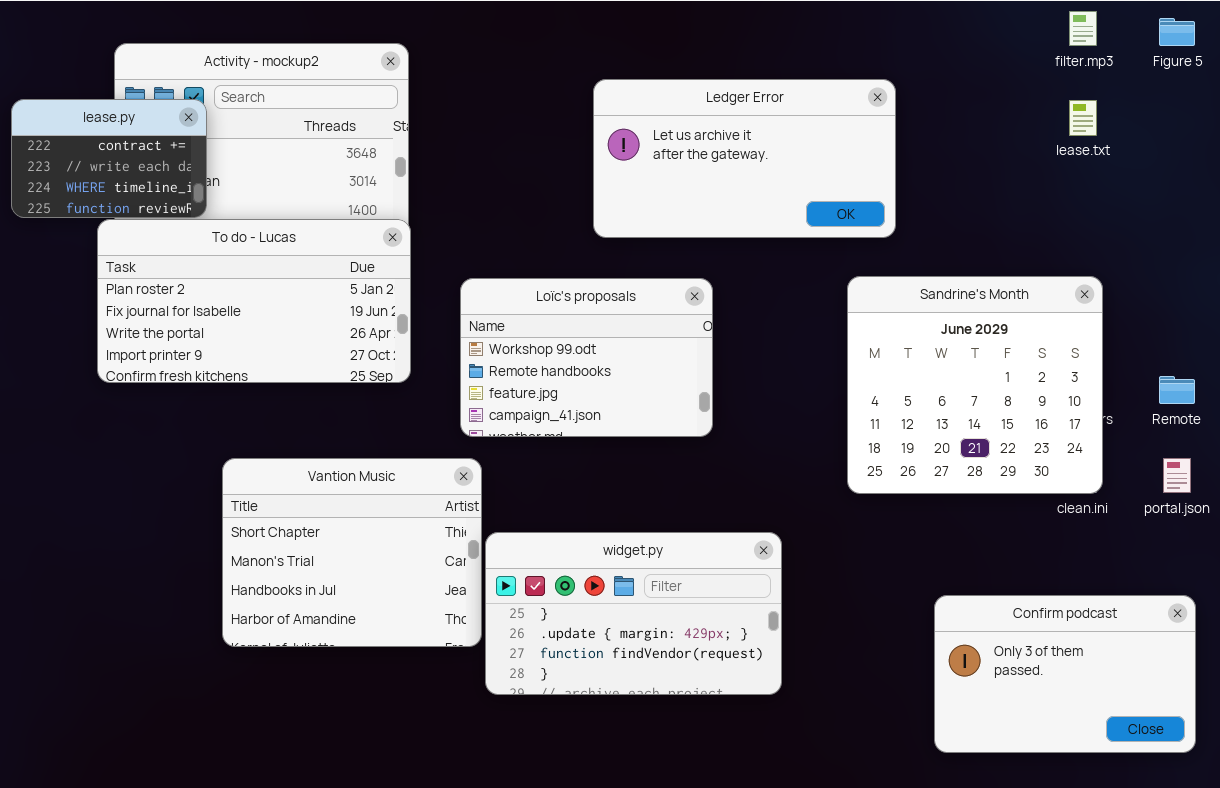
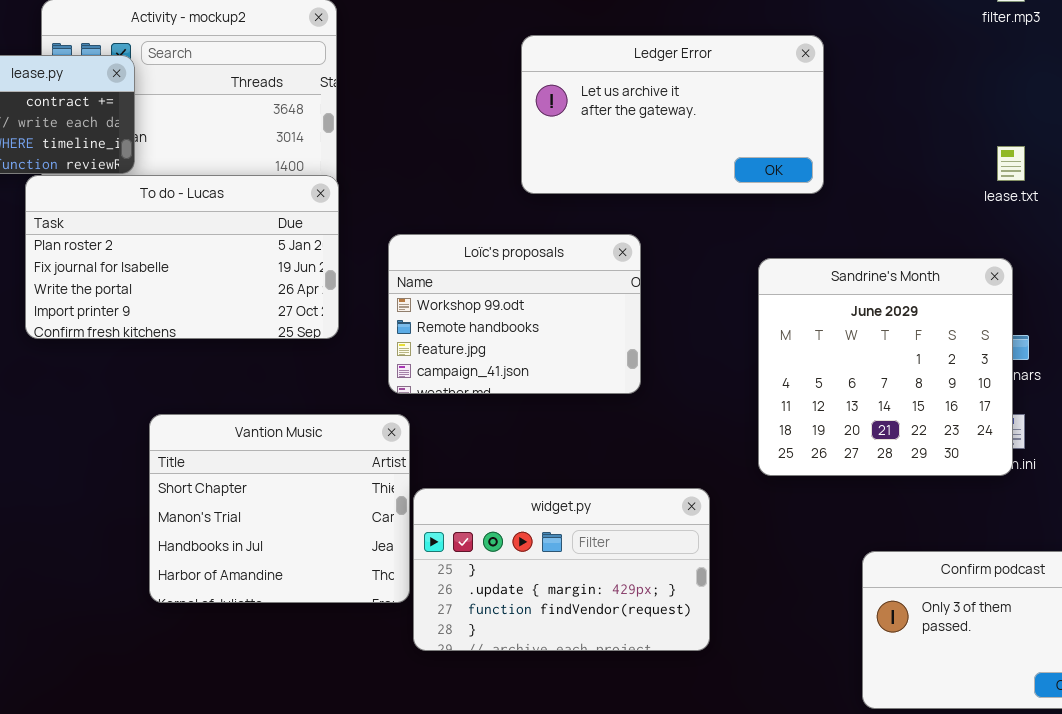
lease.txt: [1069,100,1097,136] -> [997,146,1025,181], moved
Sandrine's Month: [847,276,1103,494] -> [758,258,1013,476], moved

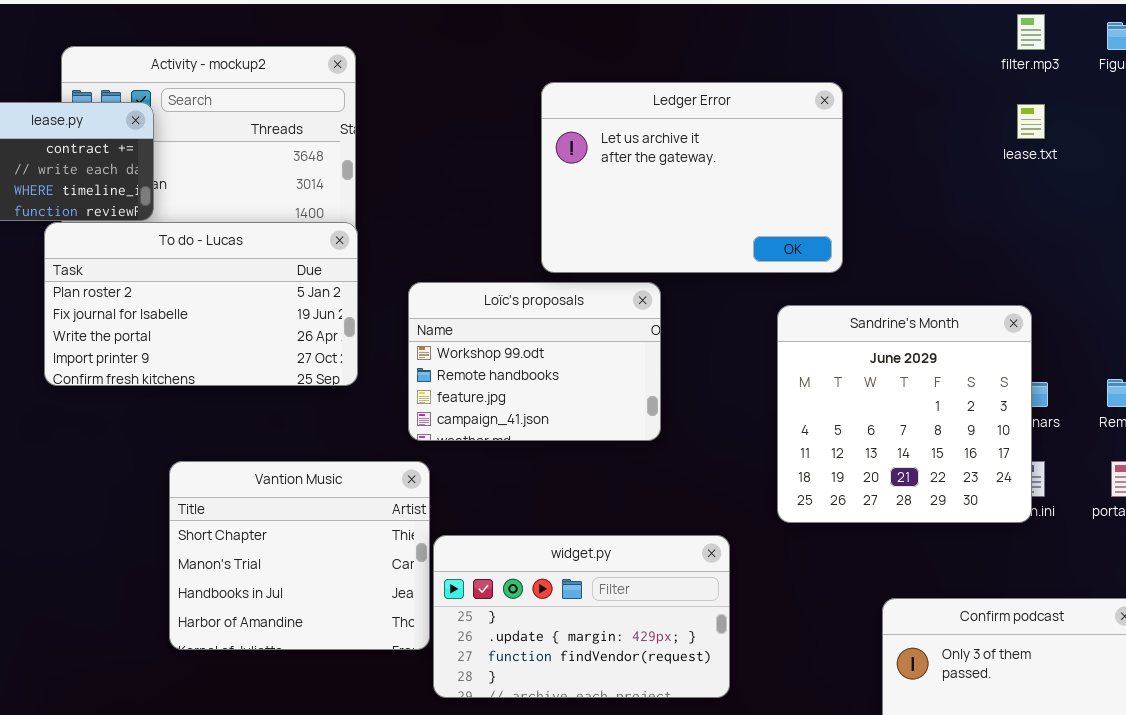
Ledger Error: [521,35,824,194] -> [541,82,843,273], resized
lease.txt: [997,146,1025,181] -> [1017,104,1045,139], moved

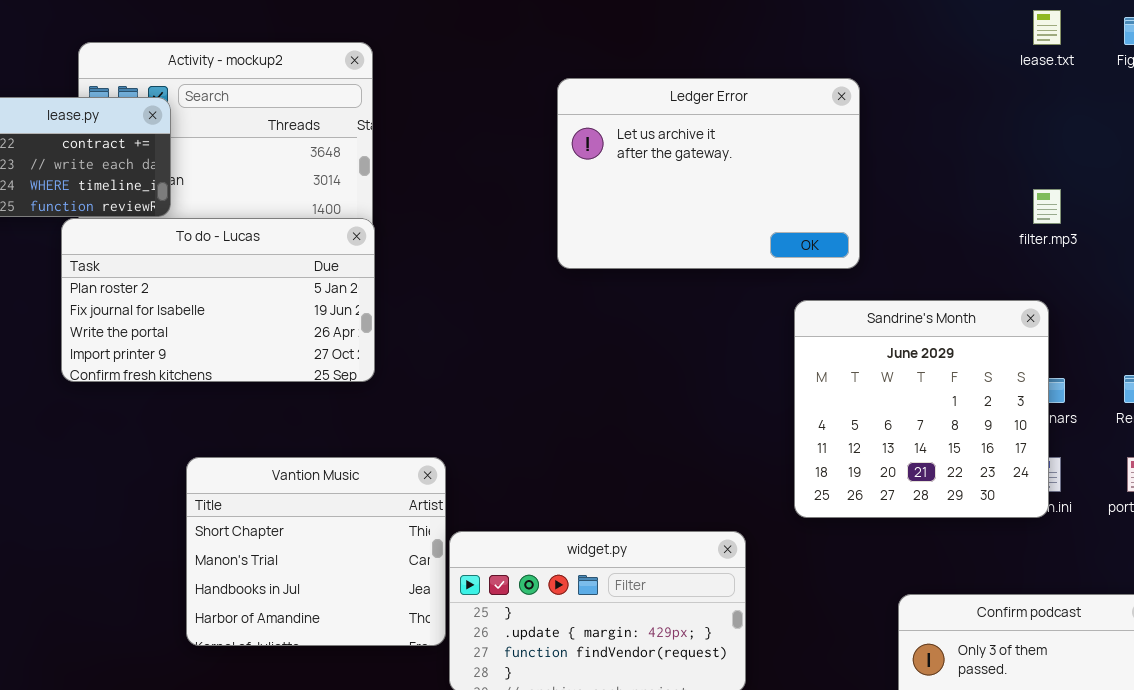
filter.mp3: [1017,14,1045,50] -> [1033,189,1061,224], moved
lease.txt: [1017,104,1045,139] -> [1033,10,1061,45], moved
Loïc's proposals: [408,282,661,441] -> none, closed

